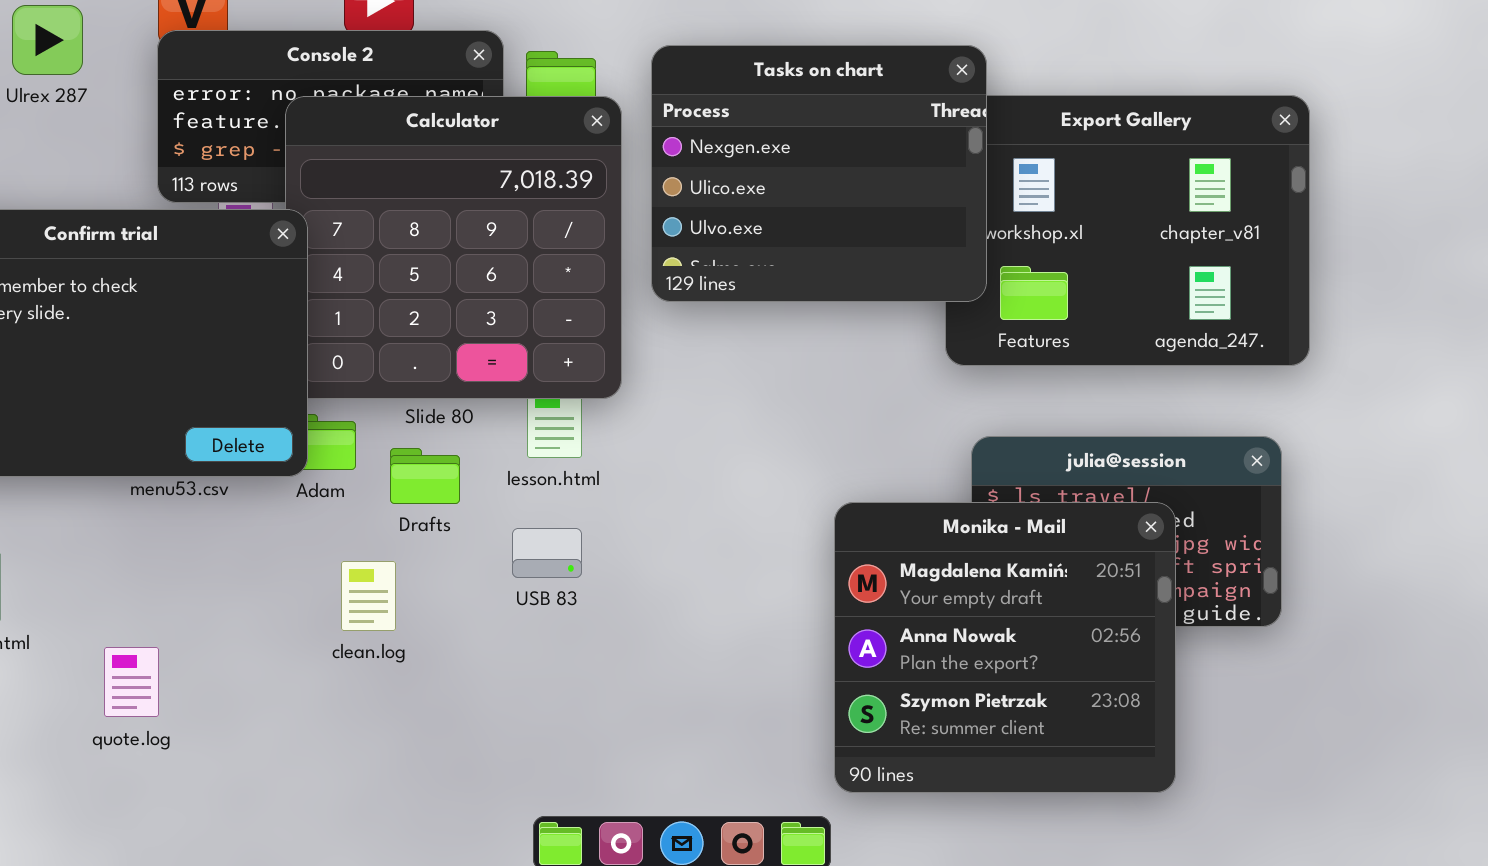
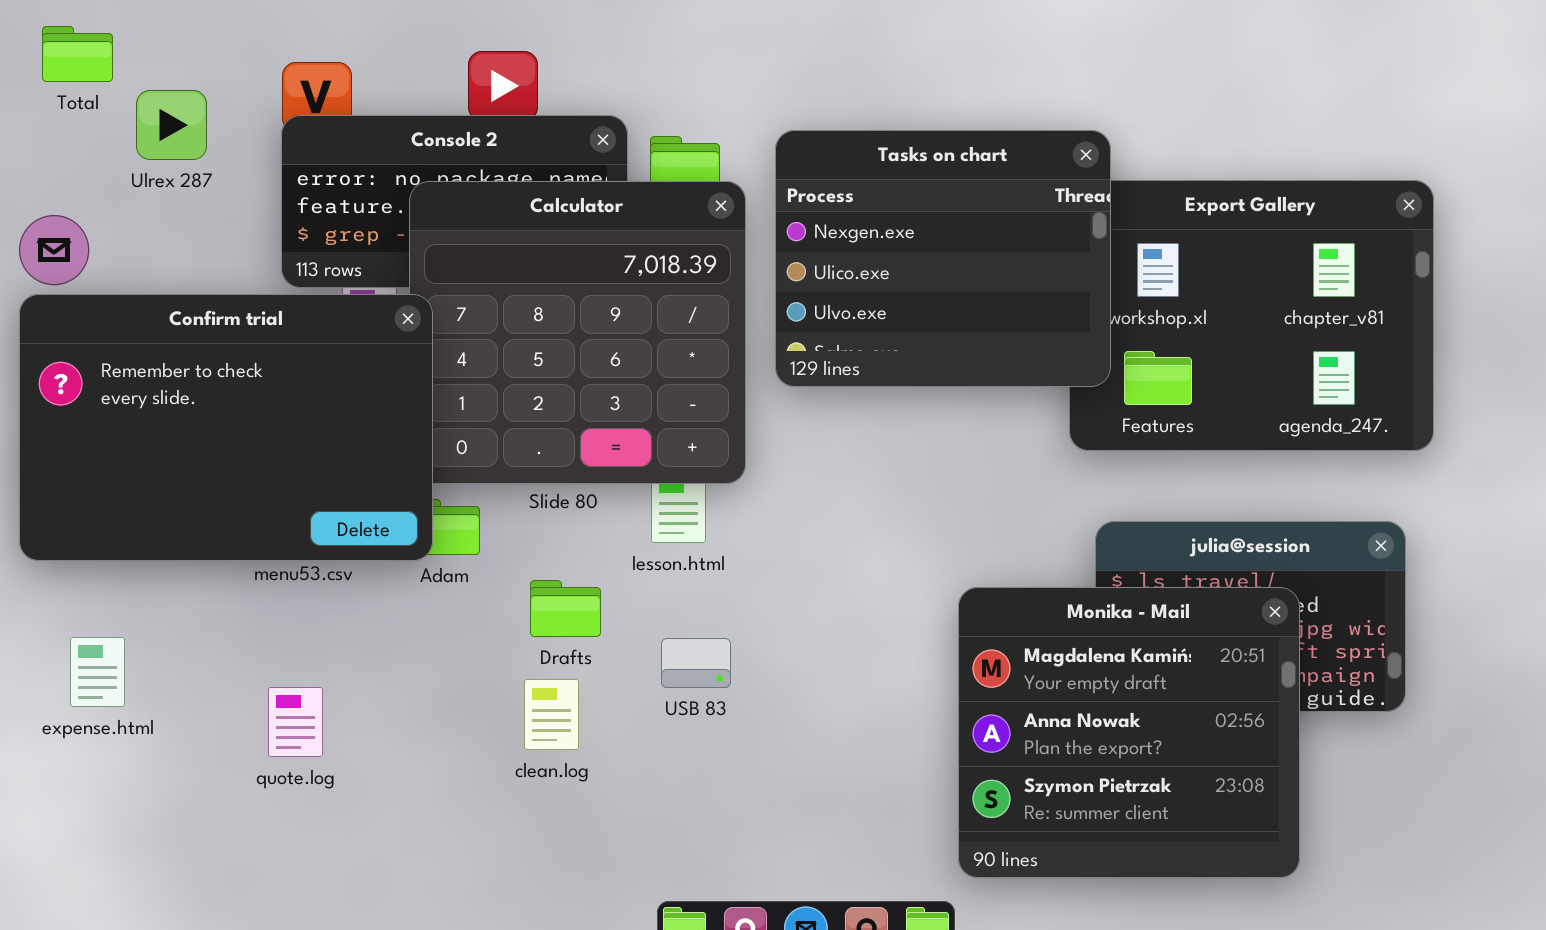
Drafts: [390,448,460,504] -> [530,580,601,637], moved
USB 83: [512,528,582,578] -> [661,638,731,688], moved
clean.log: [341,561,396,631] -> [524,679,579,750], moved
quote.log: [104,647,159,717] -> [268,687,323,757], moved

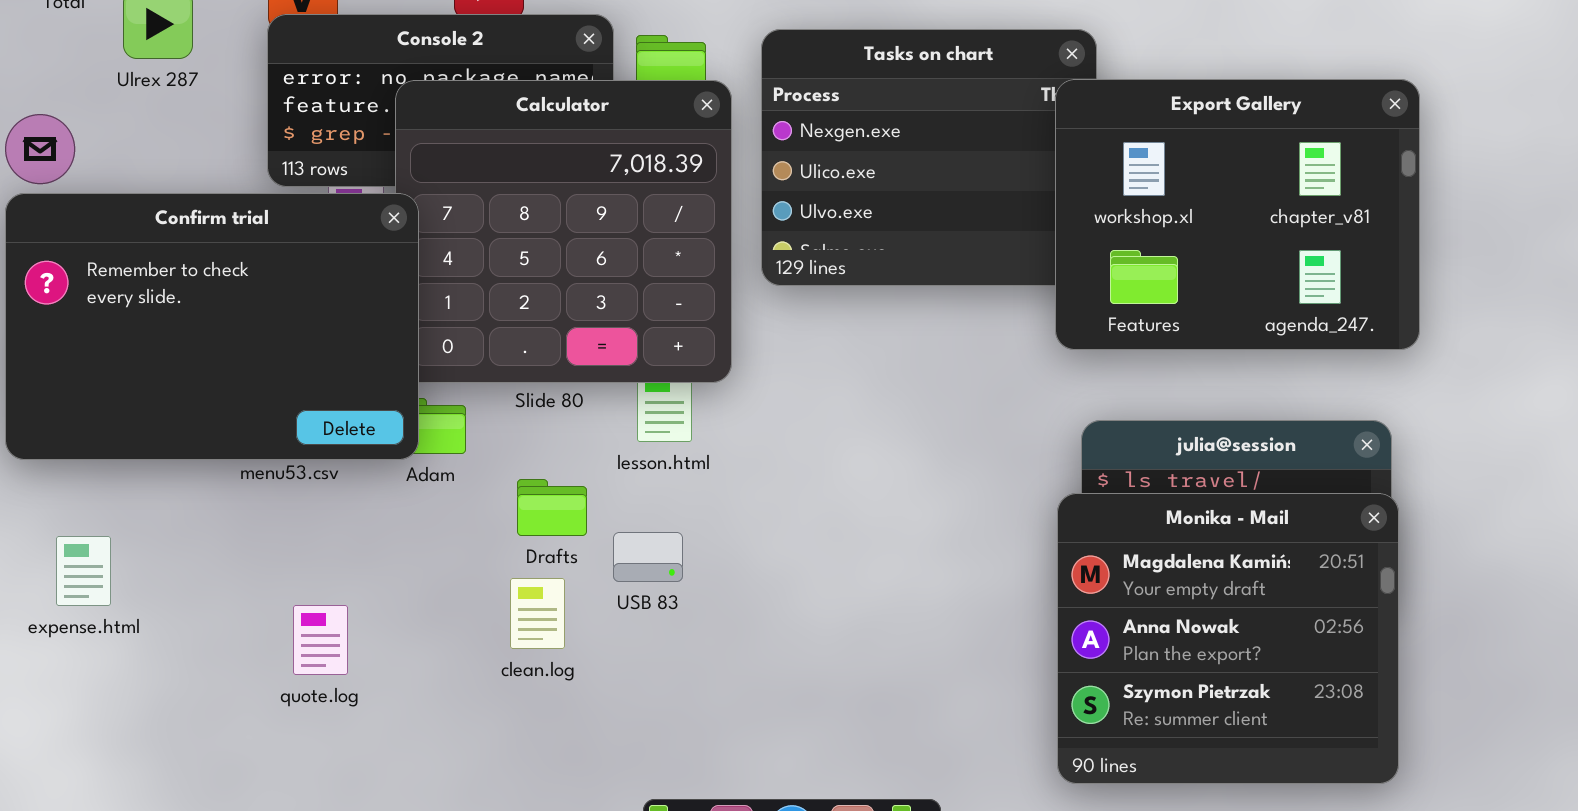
Export Gallery: [1069,180,1434,451] -> [1055,79,1420,350], raised
Monika - Mail: [958,587,1300,878] -> [1057,493,1399,784], moved
USB 83: [661,638,731,688] -> [613,532,683,582], moved
quote.log: [268,687,323,757] -> [293,605,348,675], moved

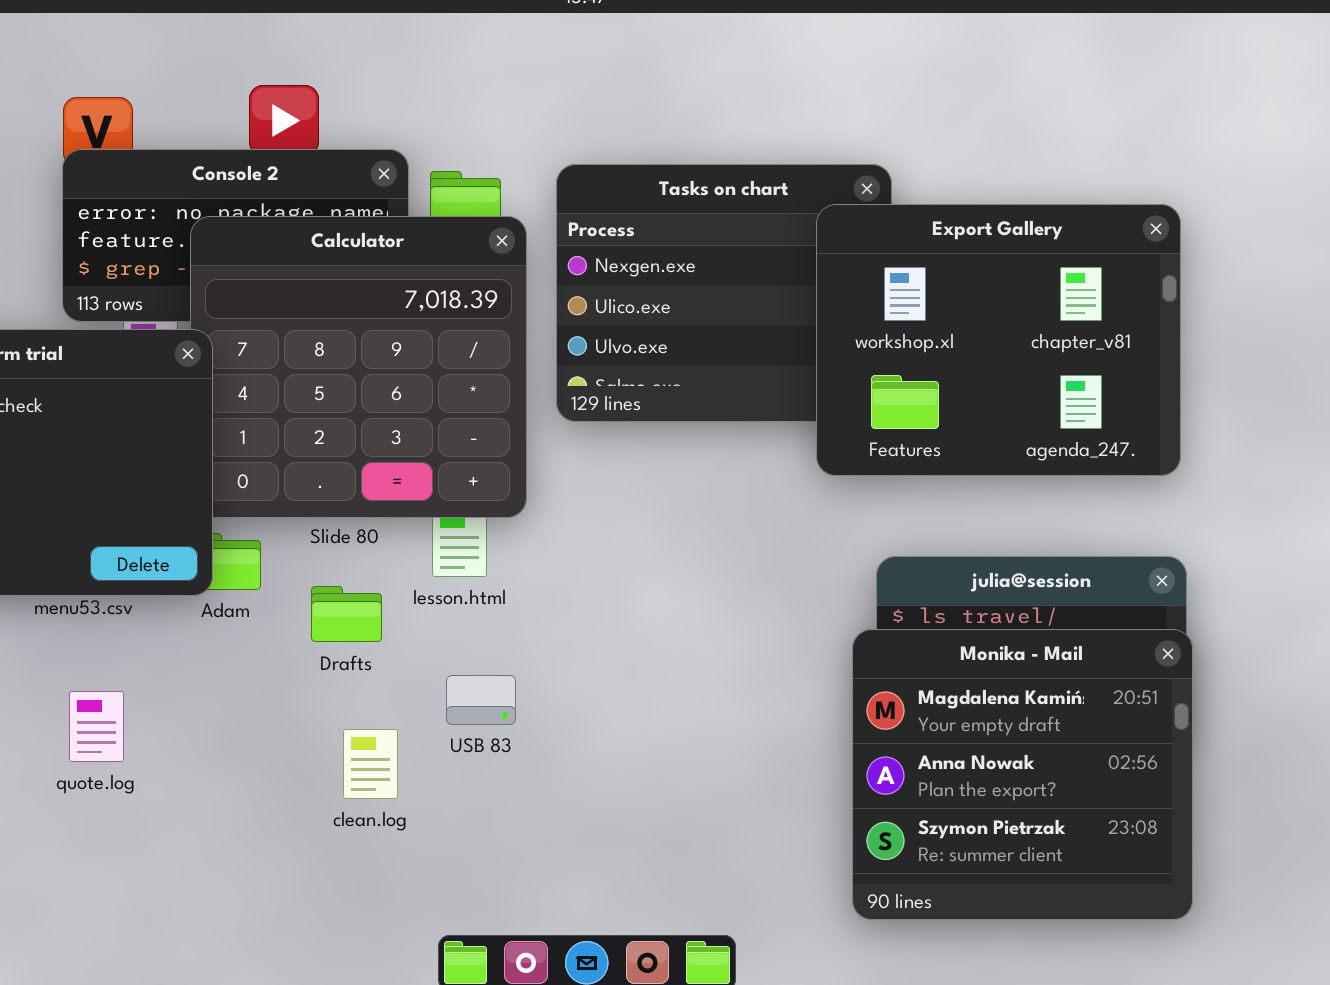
Export Gallery: [1055,79,1420,350] -> [816,204,1181,476], moved
Drafts: [517,479,587,536] -> [311,586,382,642], moved
USB 83: [613,532,683,582] -> [446,675,516,725], moved
clean.log: [510,578,565,649] -> [343,729,398,799], moved
quote.log: [293,605,348,675] -> [69,691,124,762], moved

